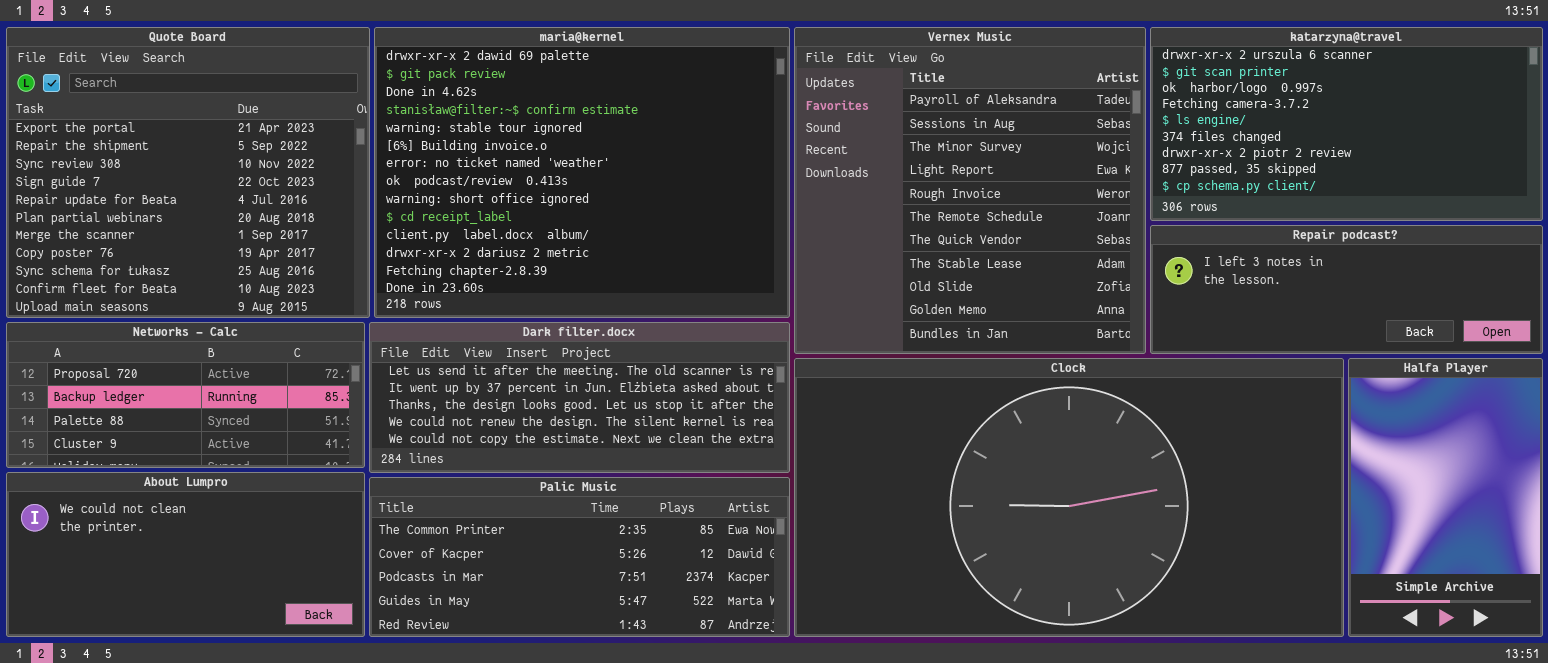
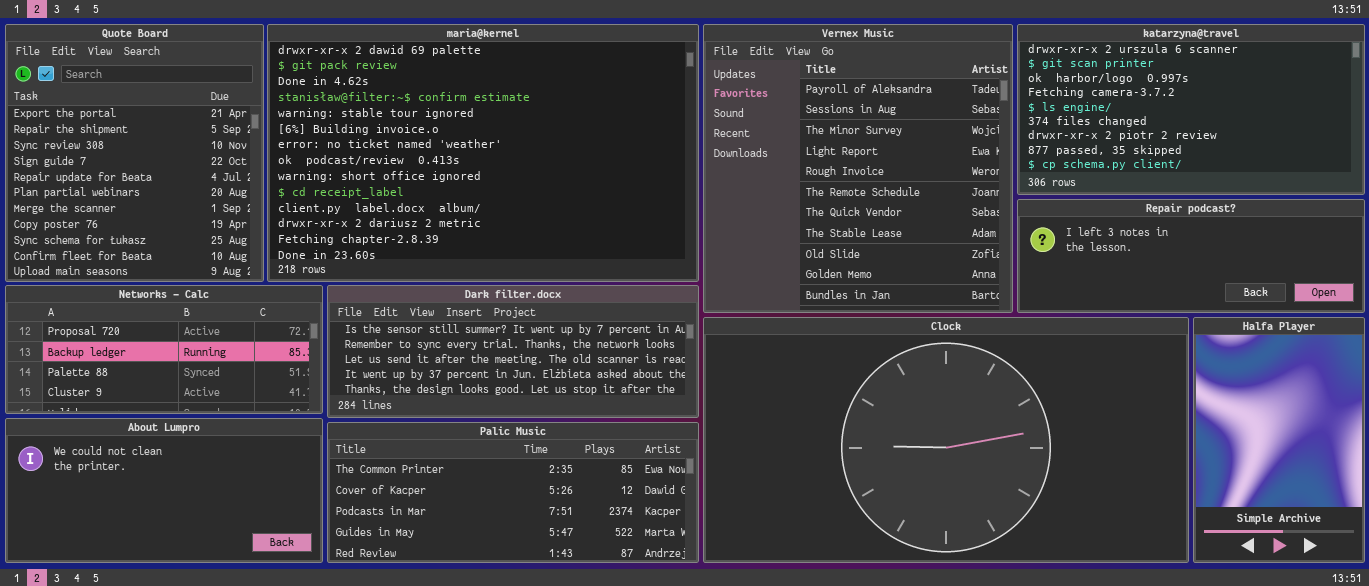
Quote Board: [6,27,370,318] -> [5,24,264,282], resized
maria@kernel: [374,27,790,318] -> [267,24,699,282], resized
Dark filter.docx: [369,322,790,473] -> [327,285,699,418], scrolled up 2 rows

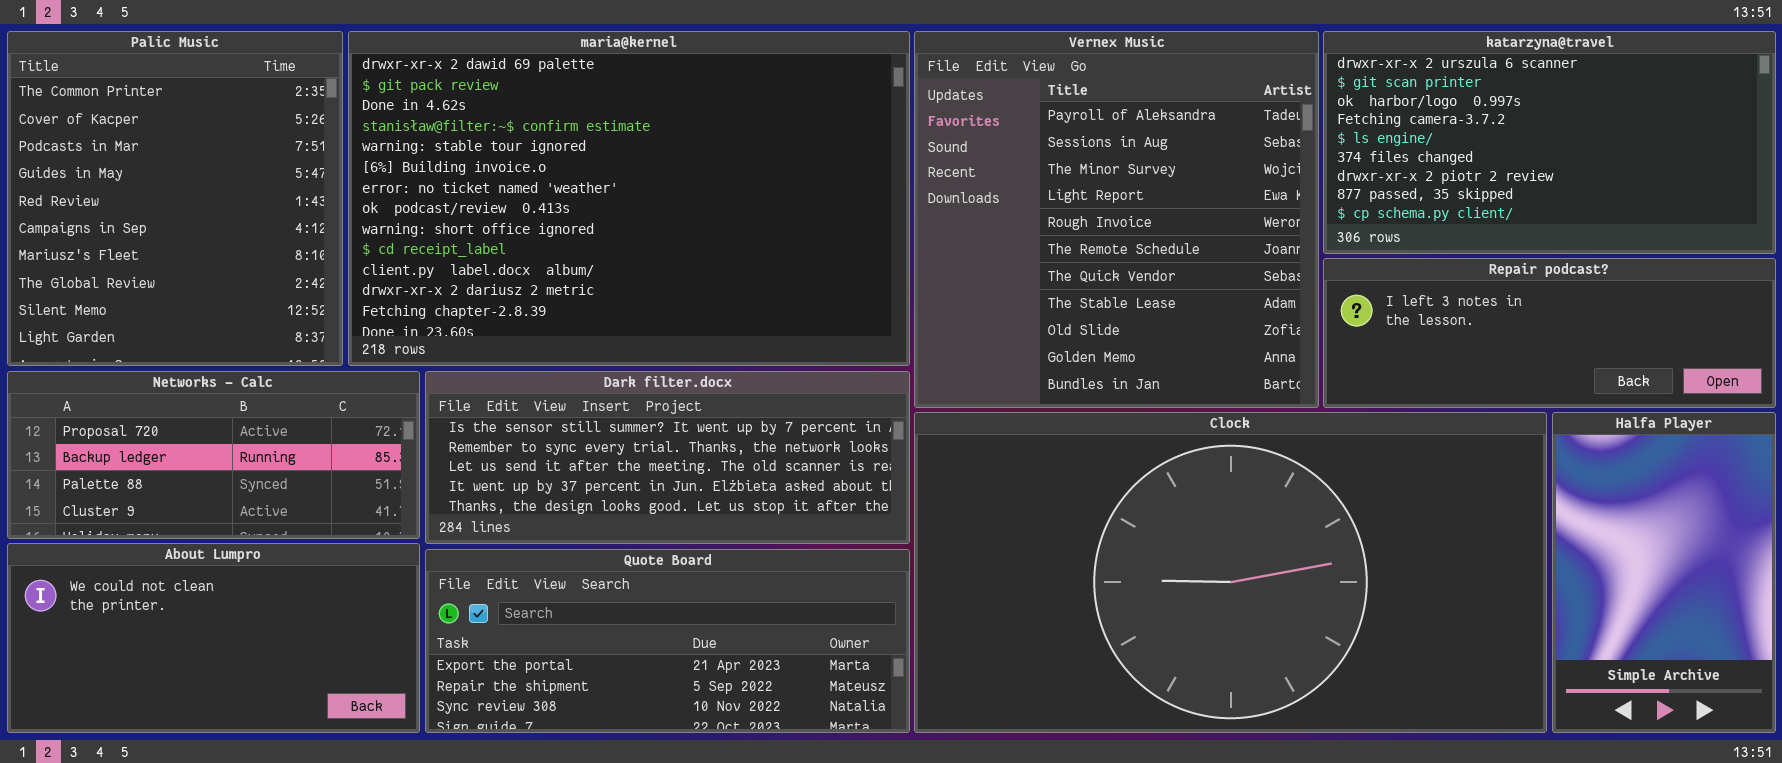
Quote Board: [5,24,264,282] -> [425,549,910,733], moved, resized
Palic Music: [327,422,699,563] -> [7,31,343,366], moved, resized

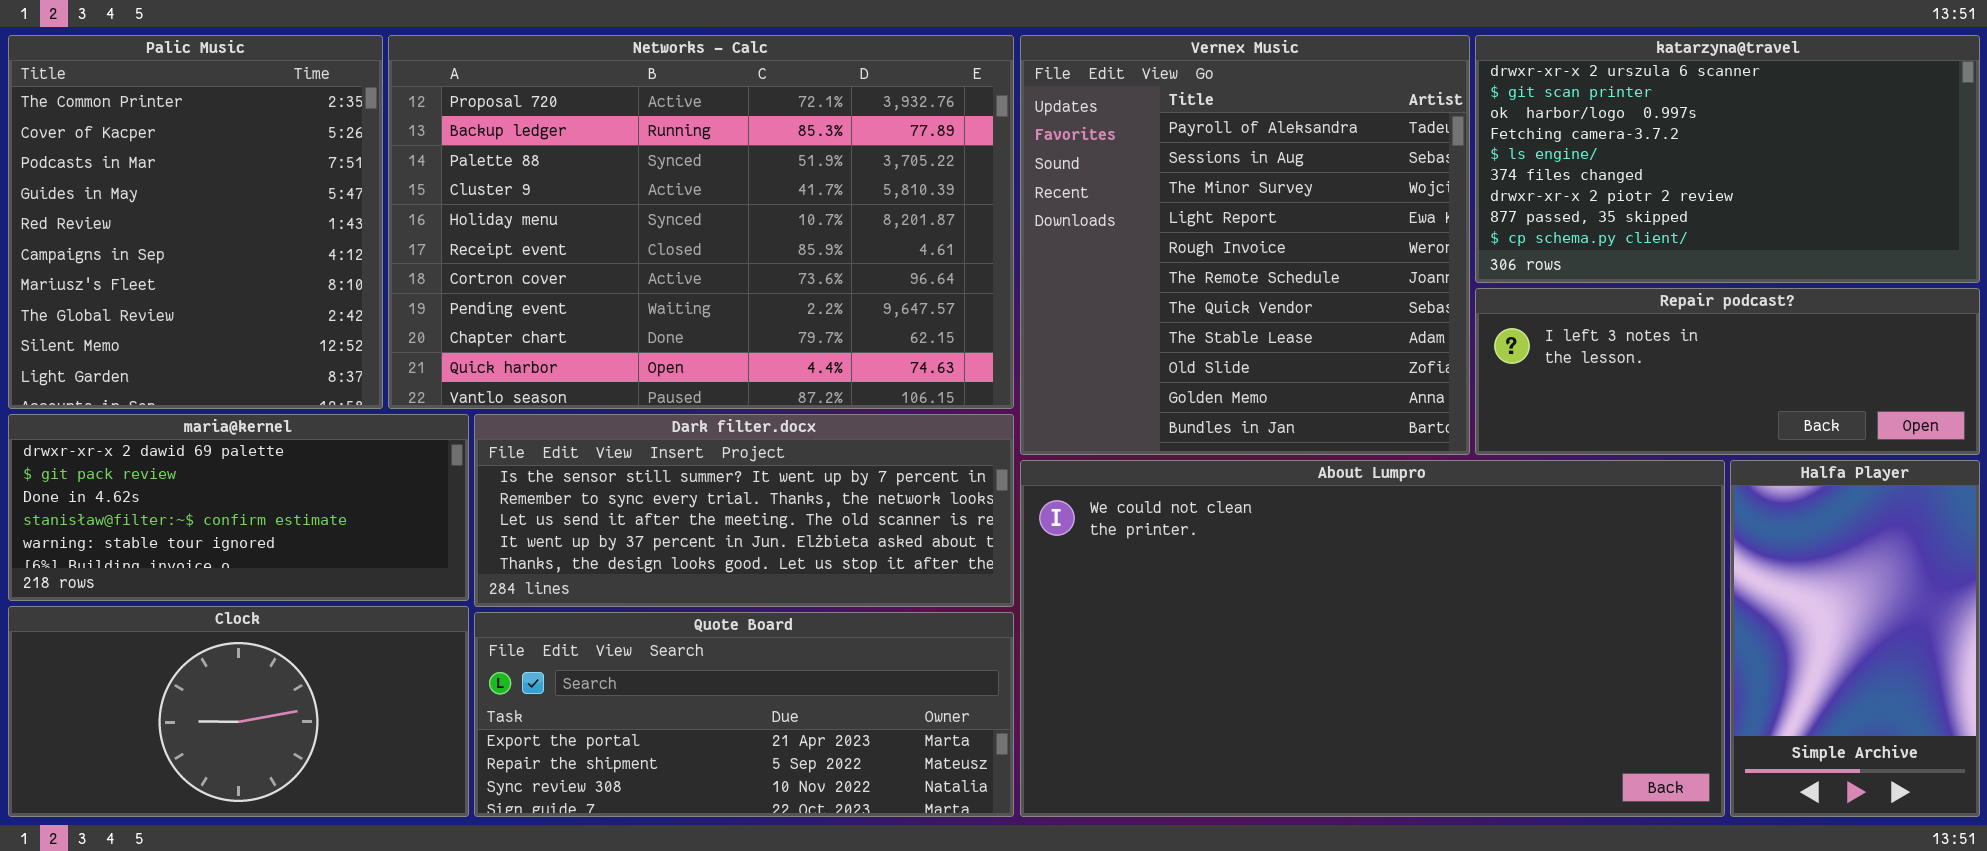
maria@kernel: [348,31,910,366] -> [8,414,469,601], moved, resized
Networks - Calc: [7,371,420,539] -> [388,35,1014,409], moved, resized
Clock: [914,412,1547,733] -> [8,606,469,817], moved, resized
About Lumpro: [7,543,420,733] -> [1020,460,1725,817], moved, resized

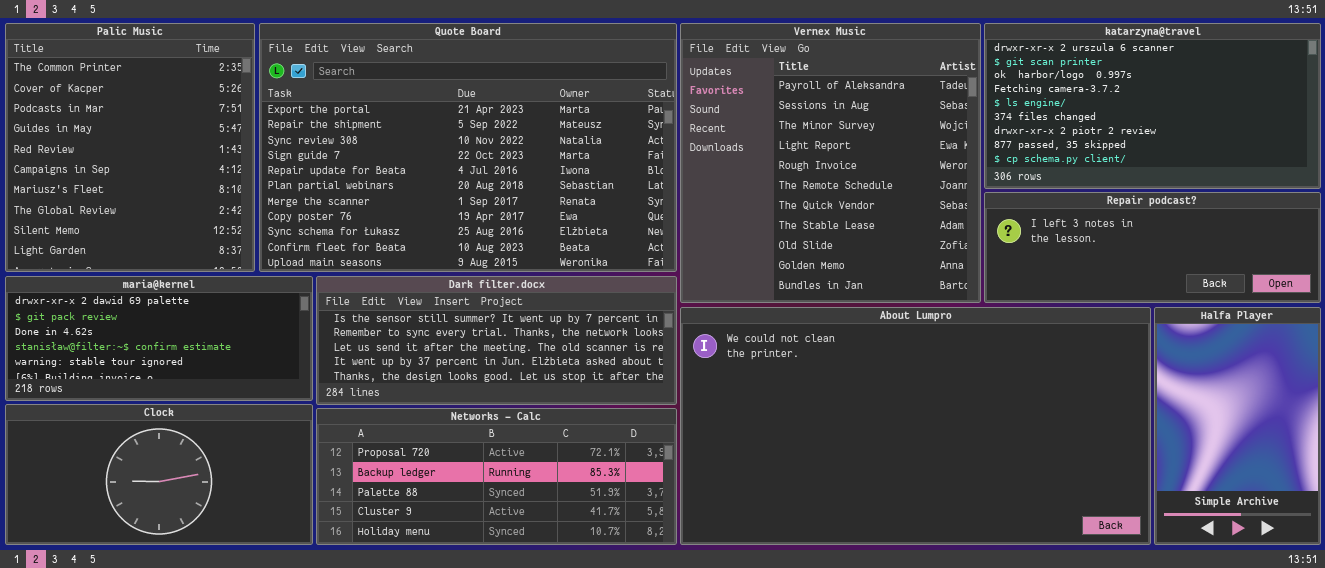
Networks - Calc: [388,35,1014,409] -> [316,408,677,545], moved, resized
Quote Board: [474,612,1014,817] -> [259,23,677,272], moved, resized

